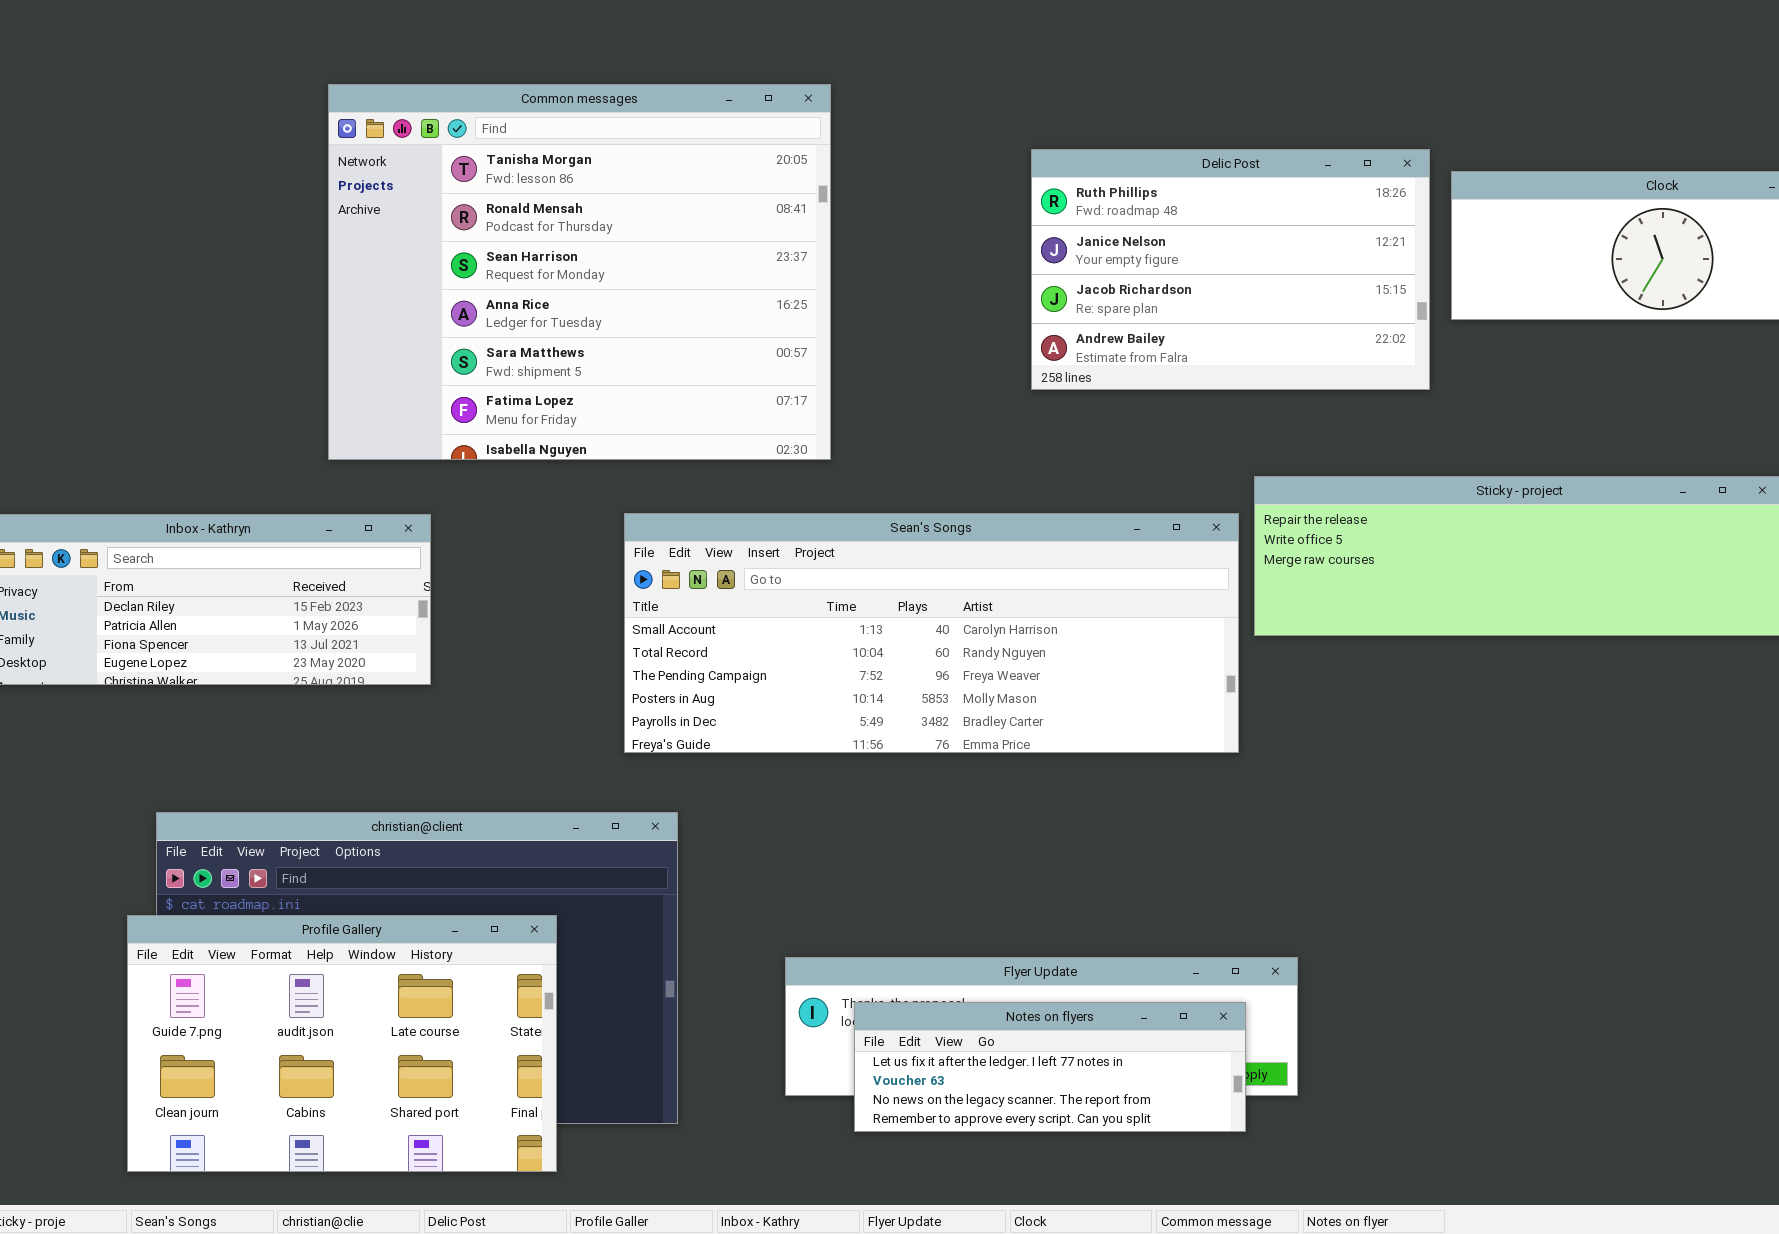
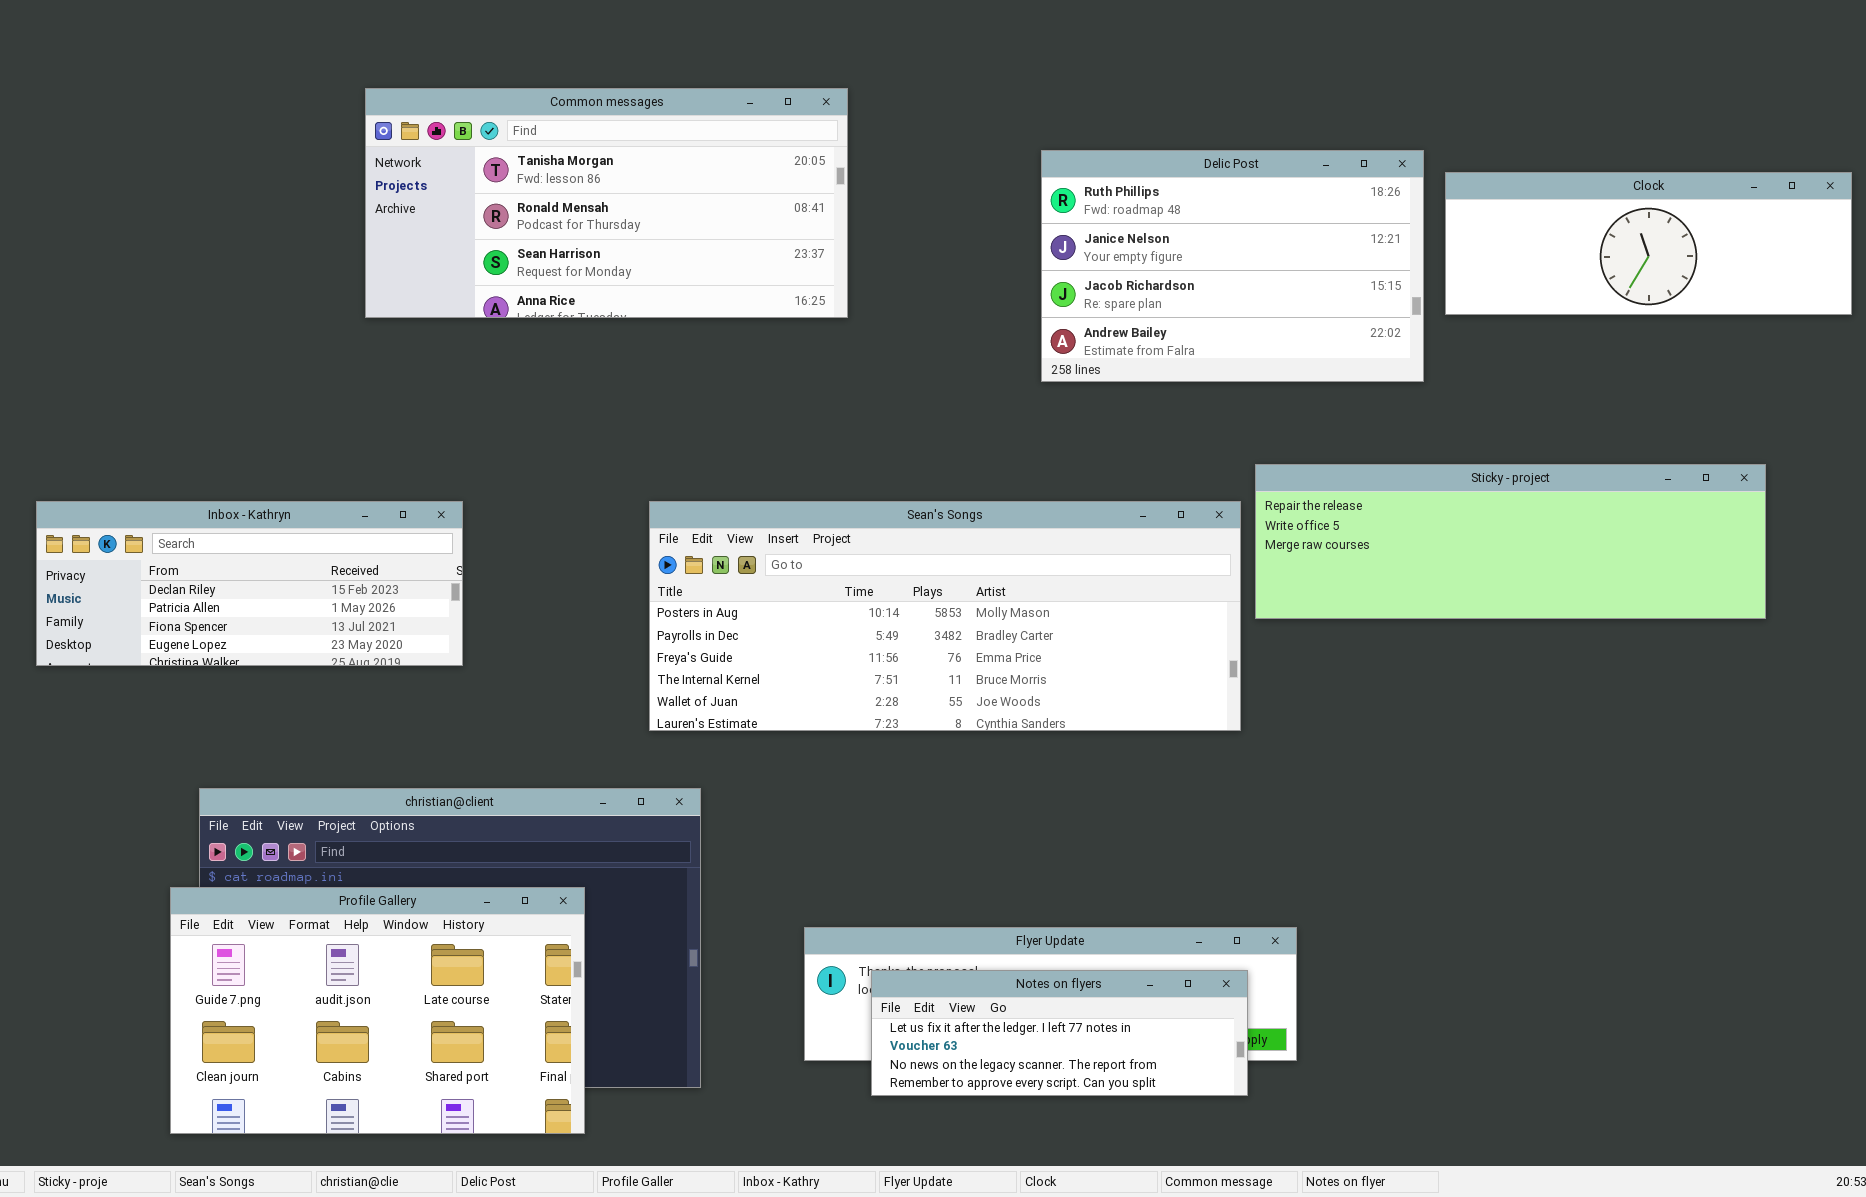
Common messages: [328,84,831,460] -> [365,88,848,318], resized
Sean's Songs: [624,513,1239,753] -> [649,501,1241,731], scrolled down 3 rows

